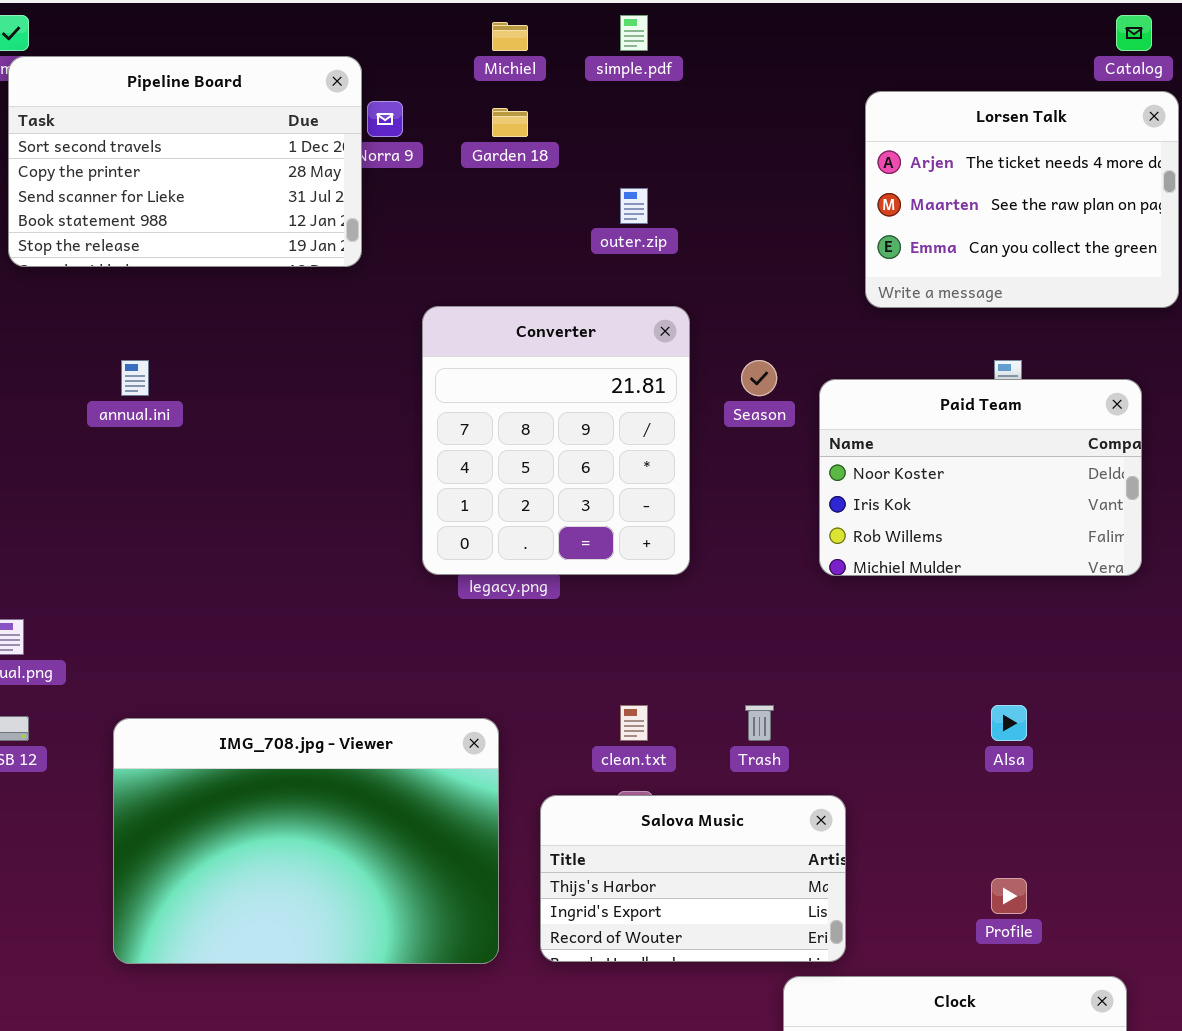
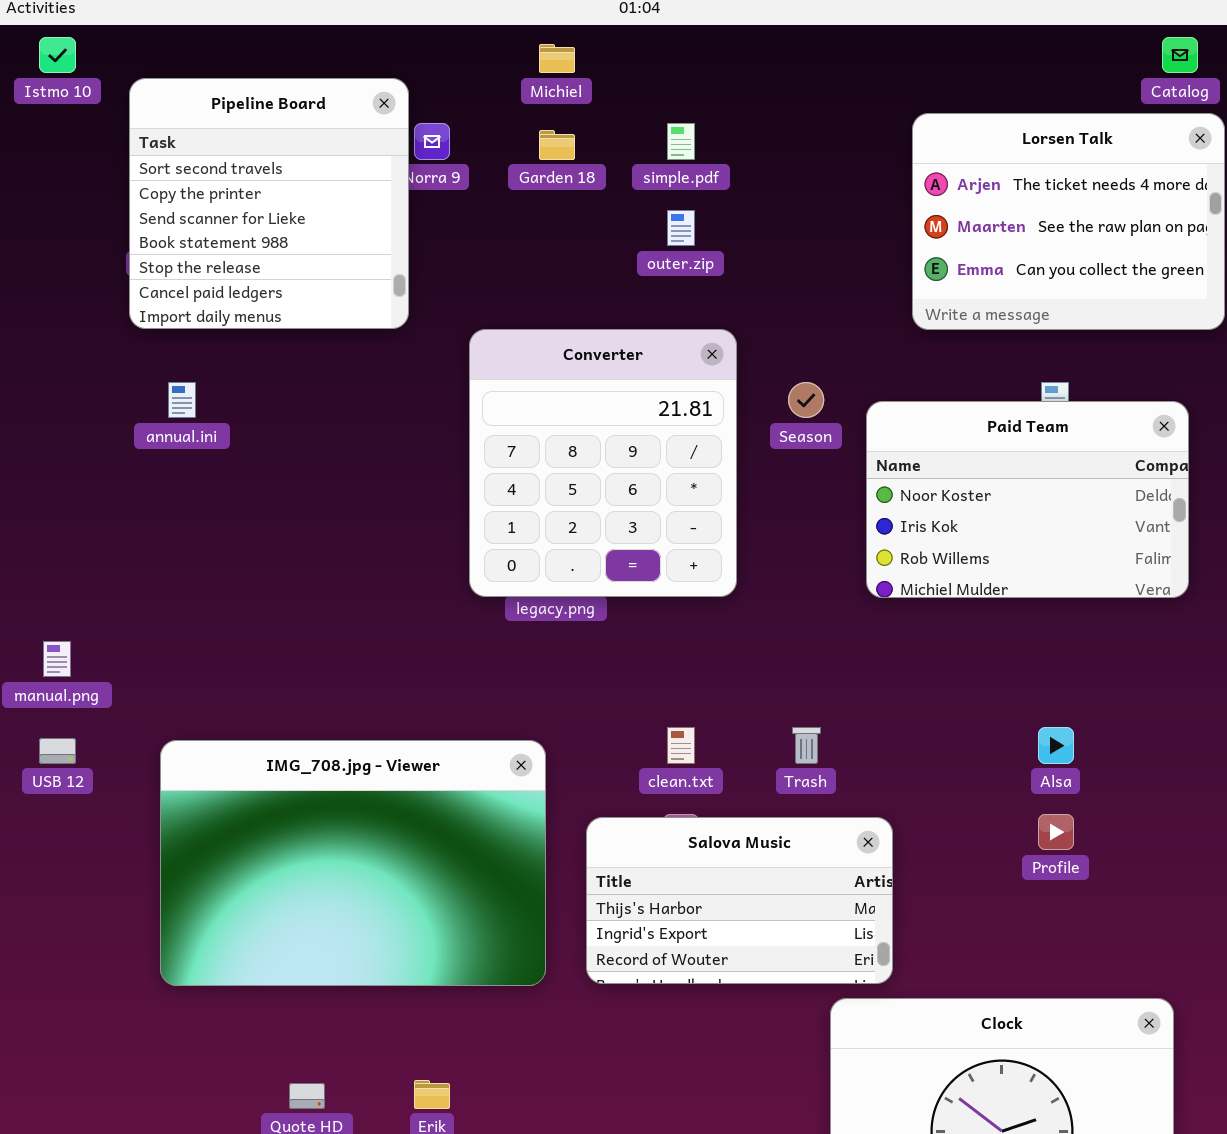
simple.pdf: [620,15,648,51] -> [667,123,695,160], moved
Pipeline Board: [8,56,362,267] -> [129,78,409,329], resized
Profile: [991,878,1027,914] -> [1038,814,1074,850], moved

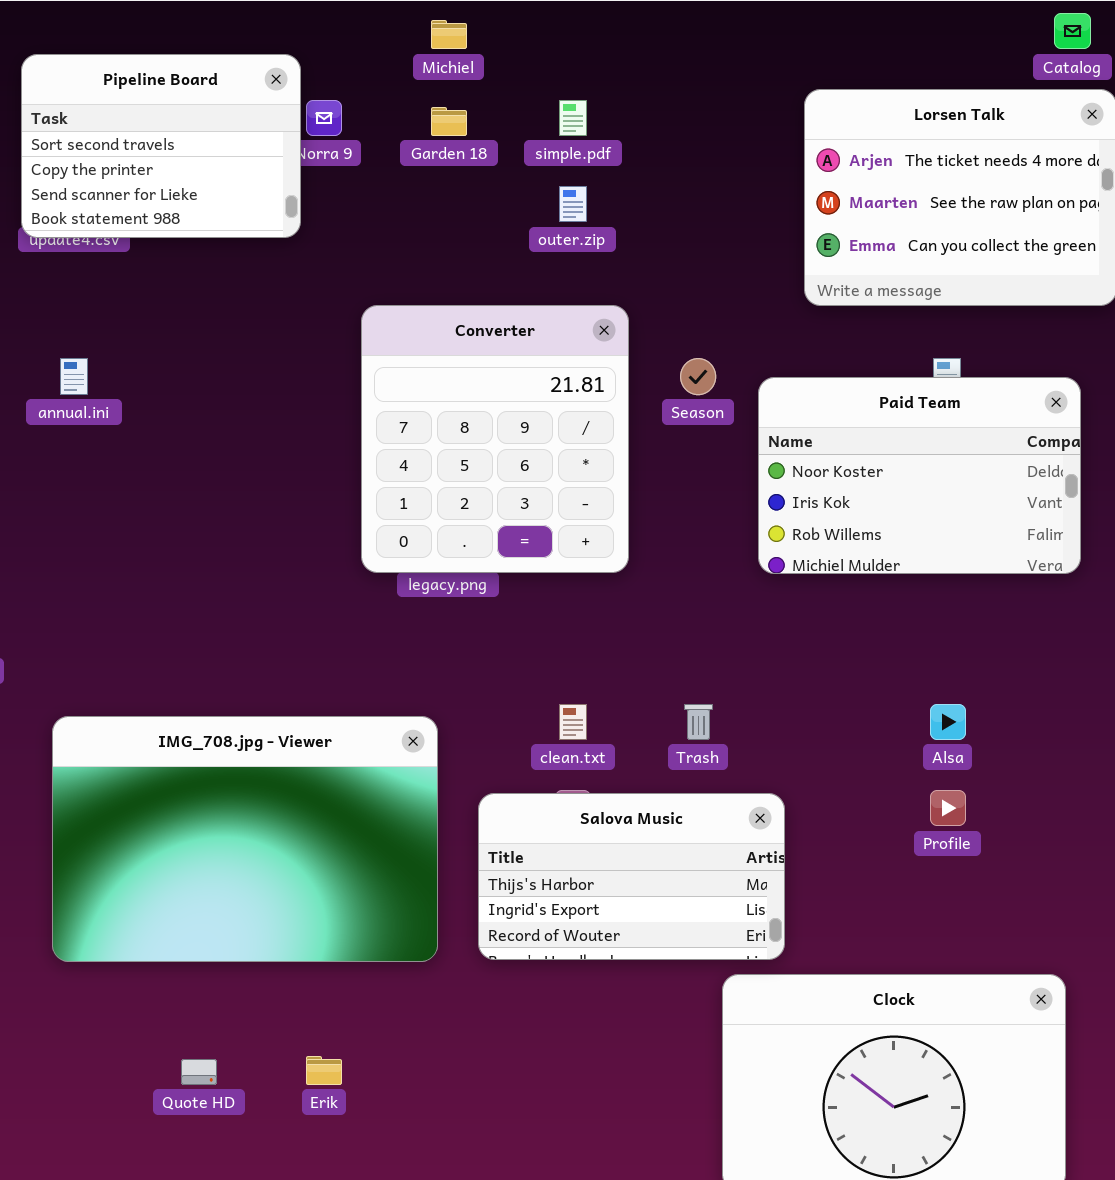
Pipeline Board: [129,78,409,329] -> [21,54,301,238], resized

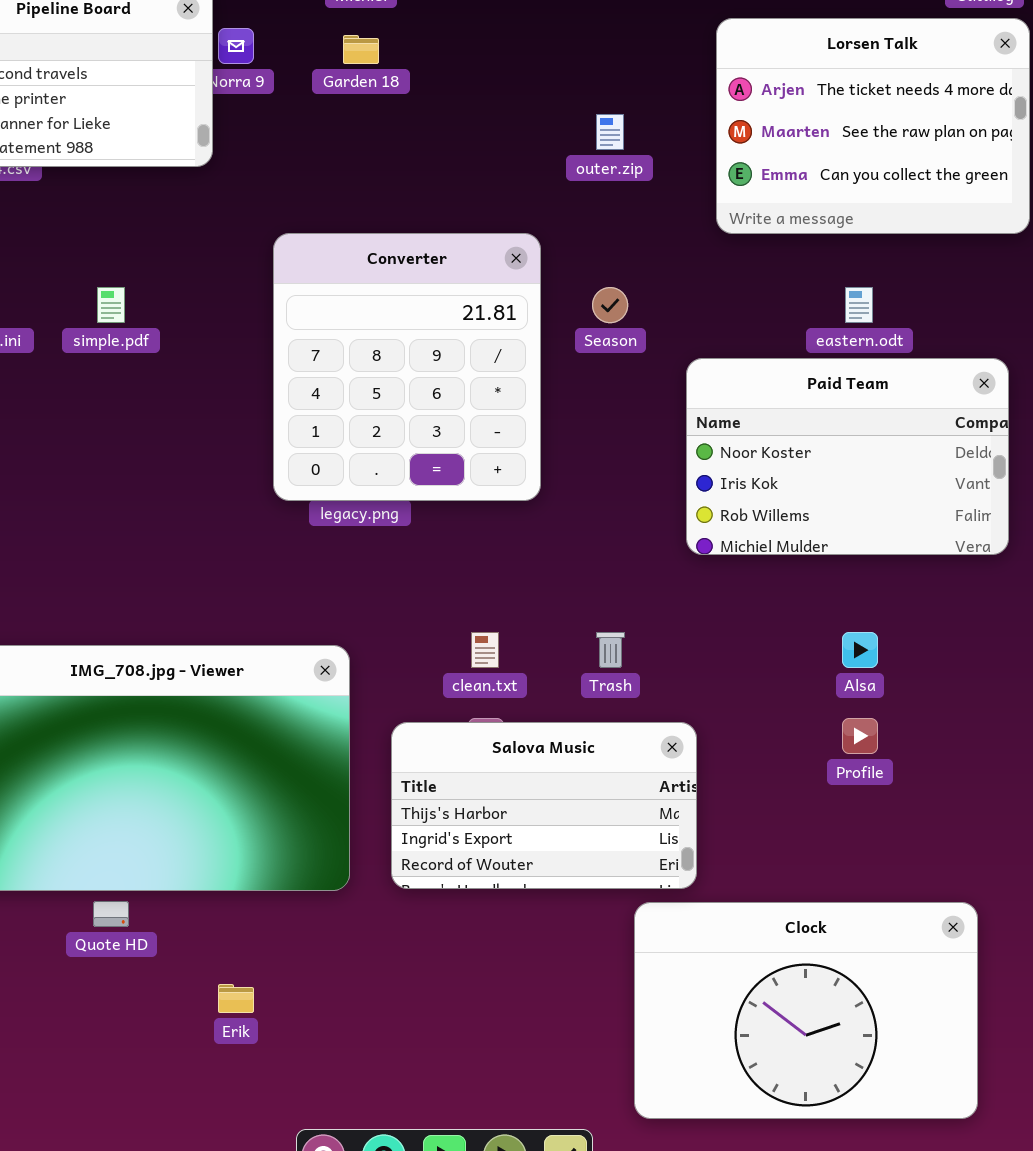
simple.pdf: [559,100,587,136] -> [97,287,125,323], moved
outer.zip: [559,186,587,222] -> [596,114,624,150], moved
Paid Team: [758,377,1081,574] -> [686,358,1009,555], moved
Quote HD: [181,1059,217,1085] -> [93,901,129,927], moved

